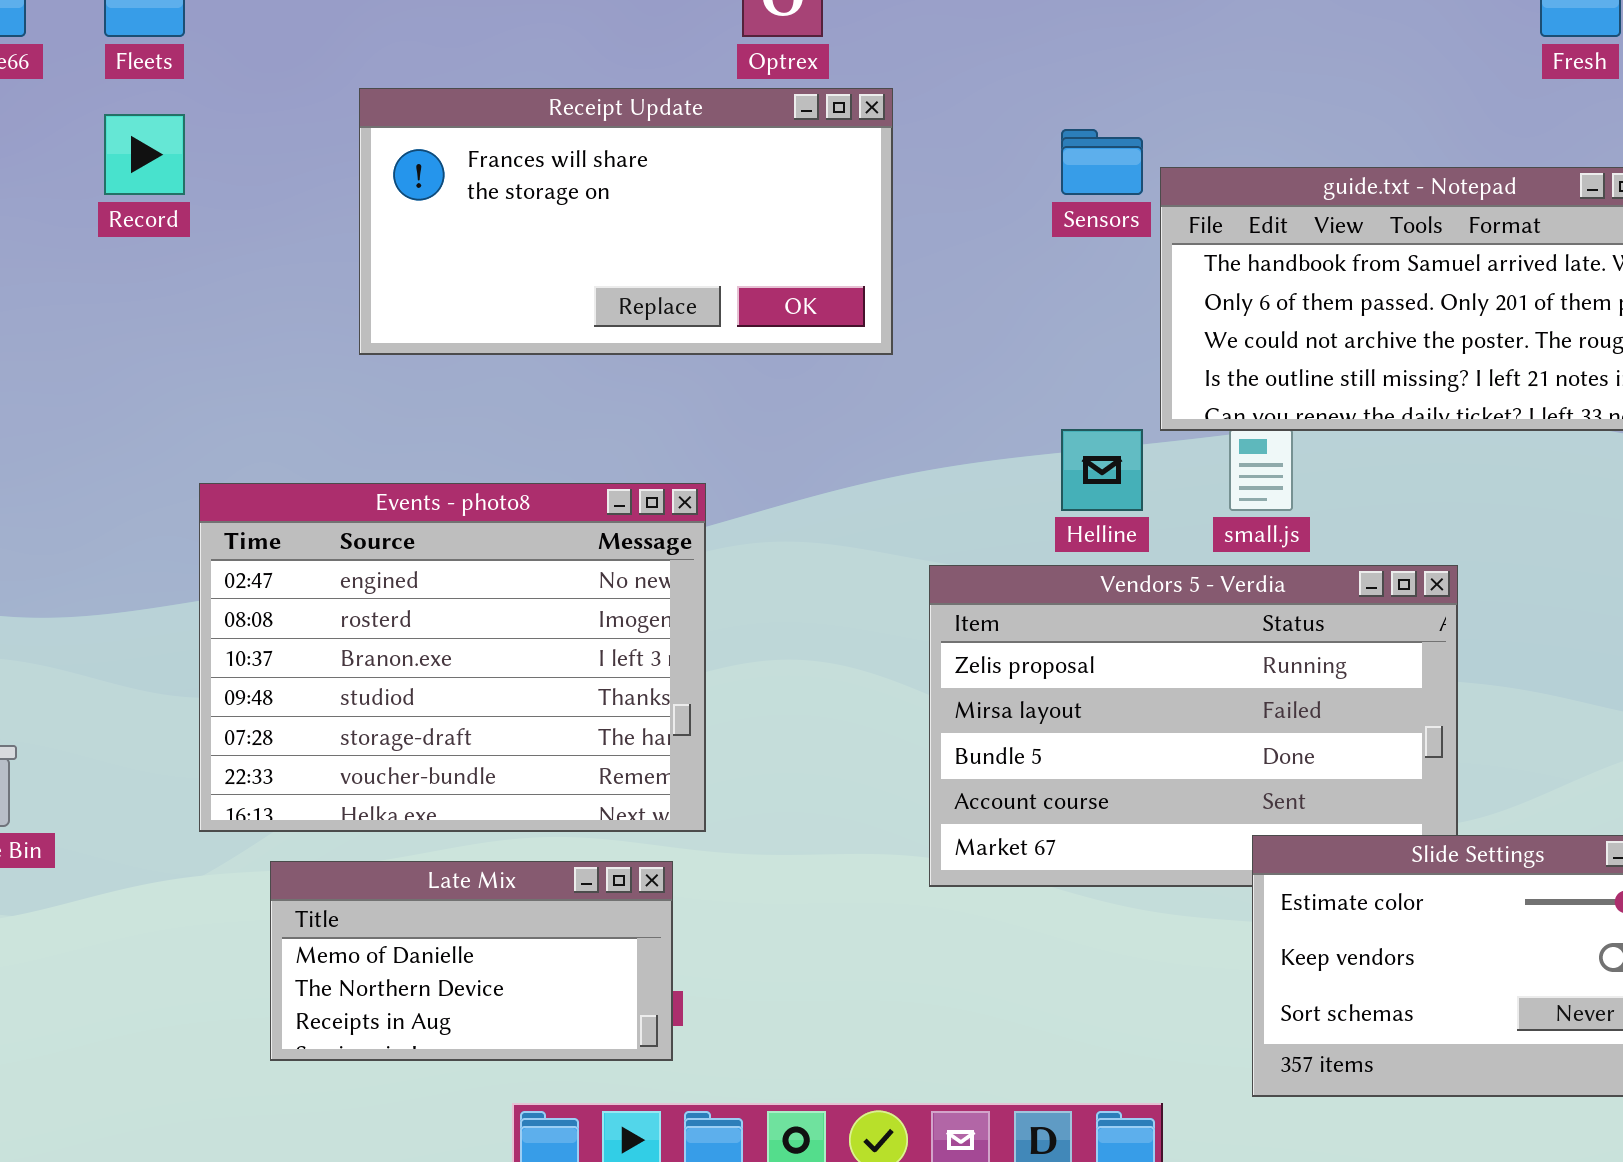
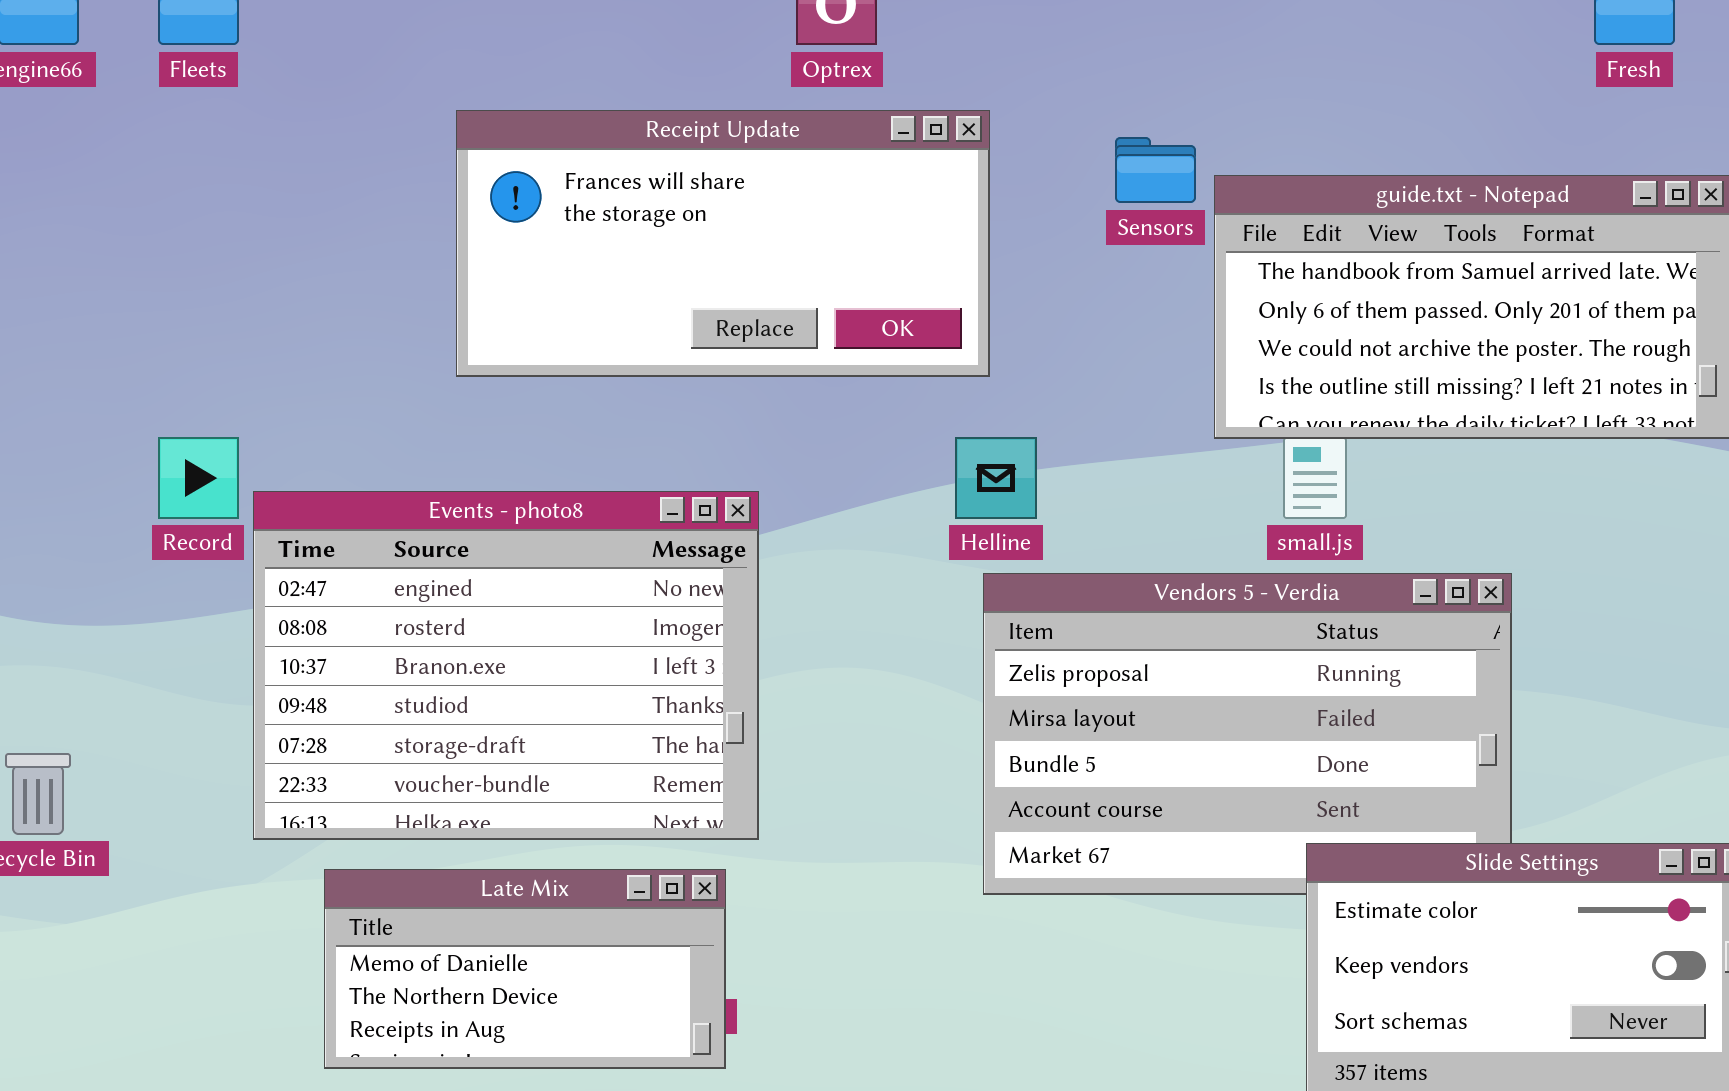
Receipt Update: [359,88,893,355] -> [456,110,990,377], moved
Record: [104,114,185,195] -> [158,437,239,519], moved
Helline: [1061,429,1143,511] -> [955,437,1037,519], moved

